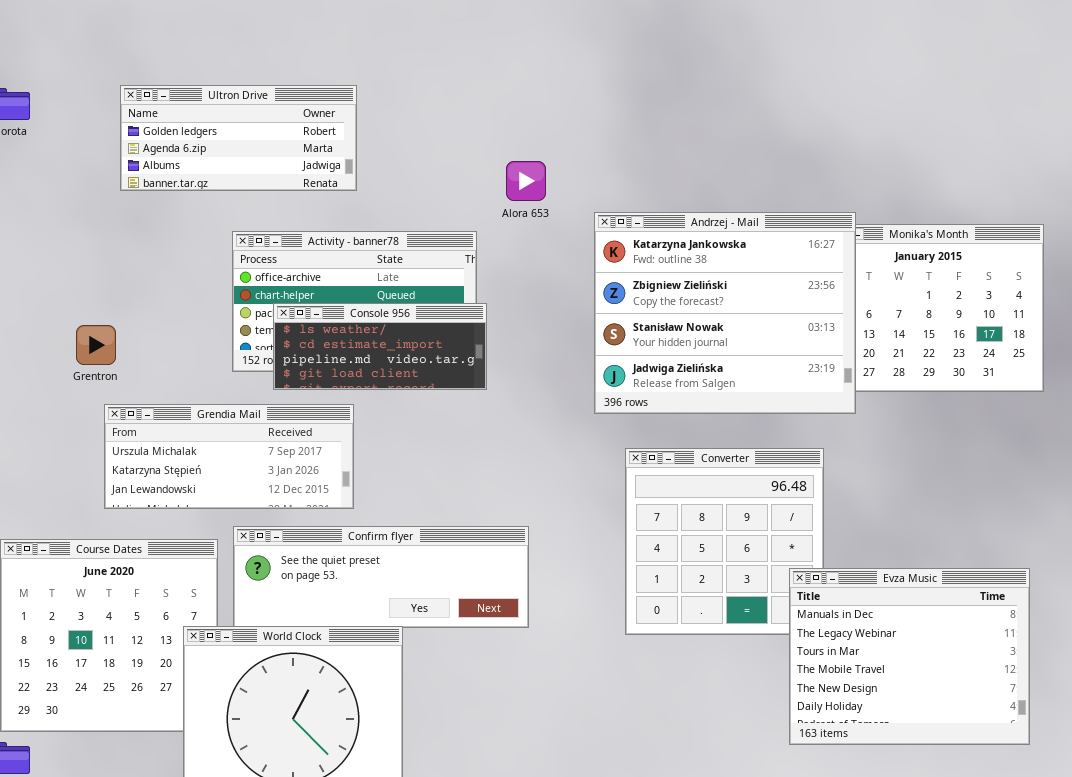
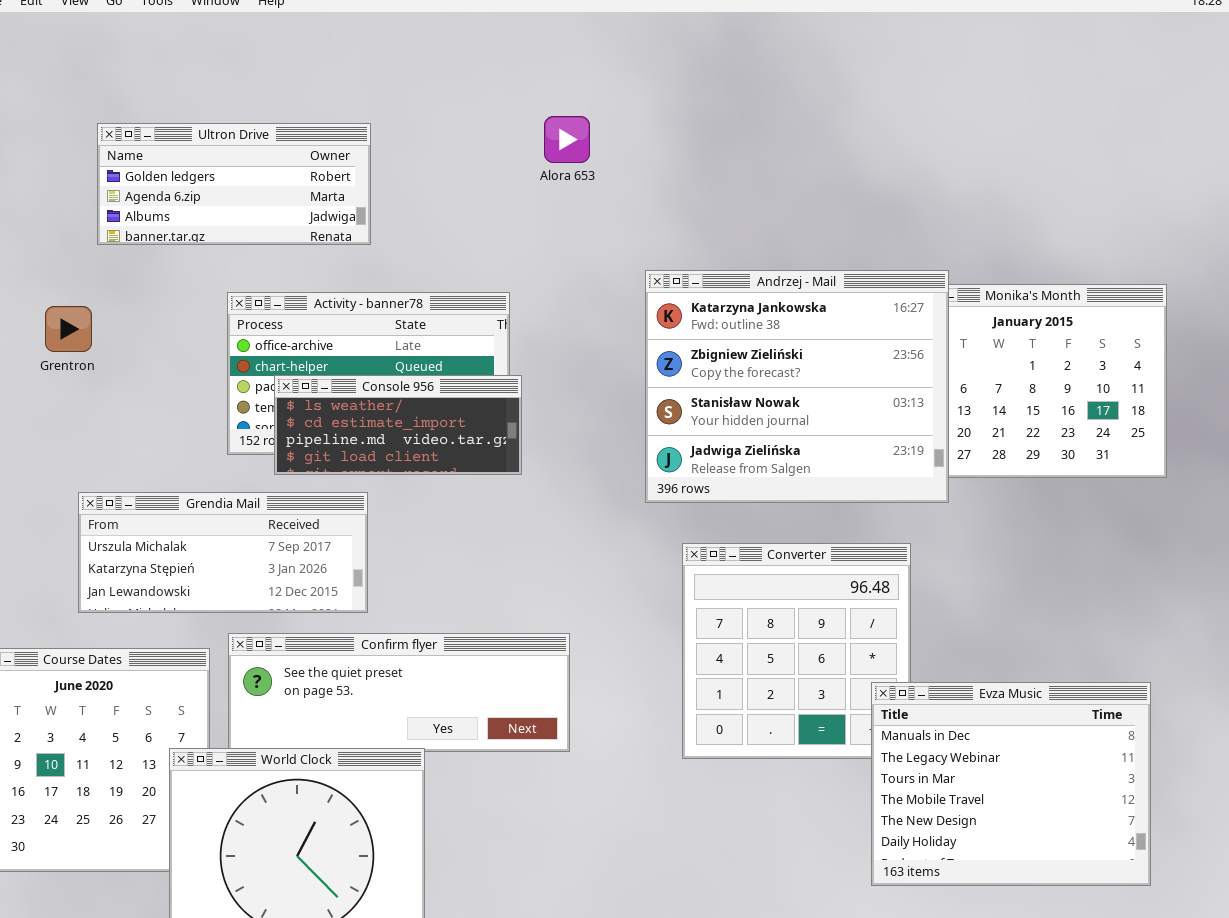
Alora 653: [506,161,546,201] -> [544,116,590,163], moved
Grentron: [76,325,116,365] -> [45,306,92,352], moved

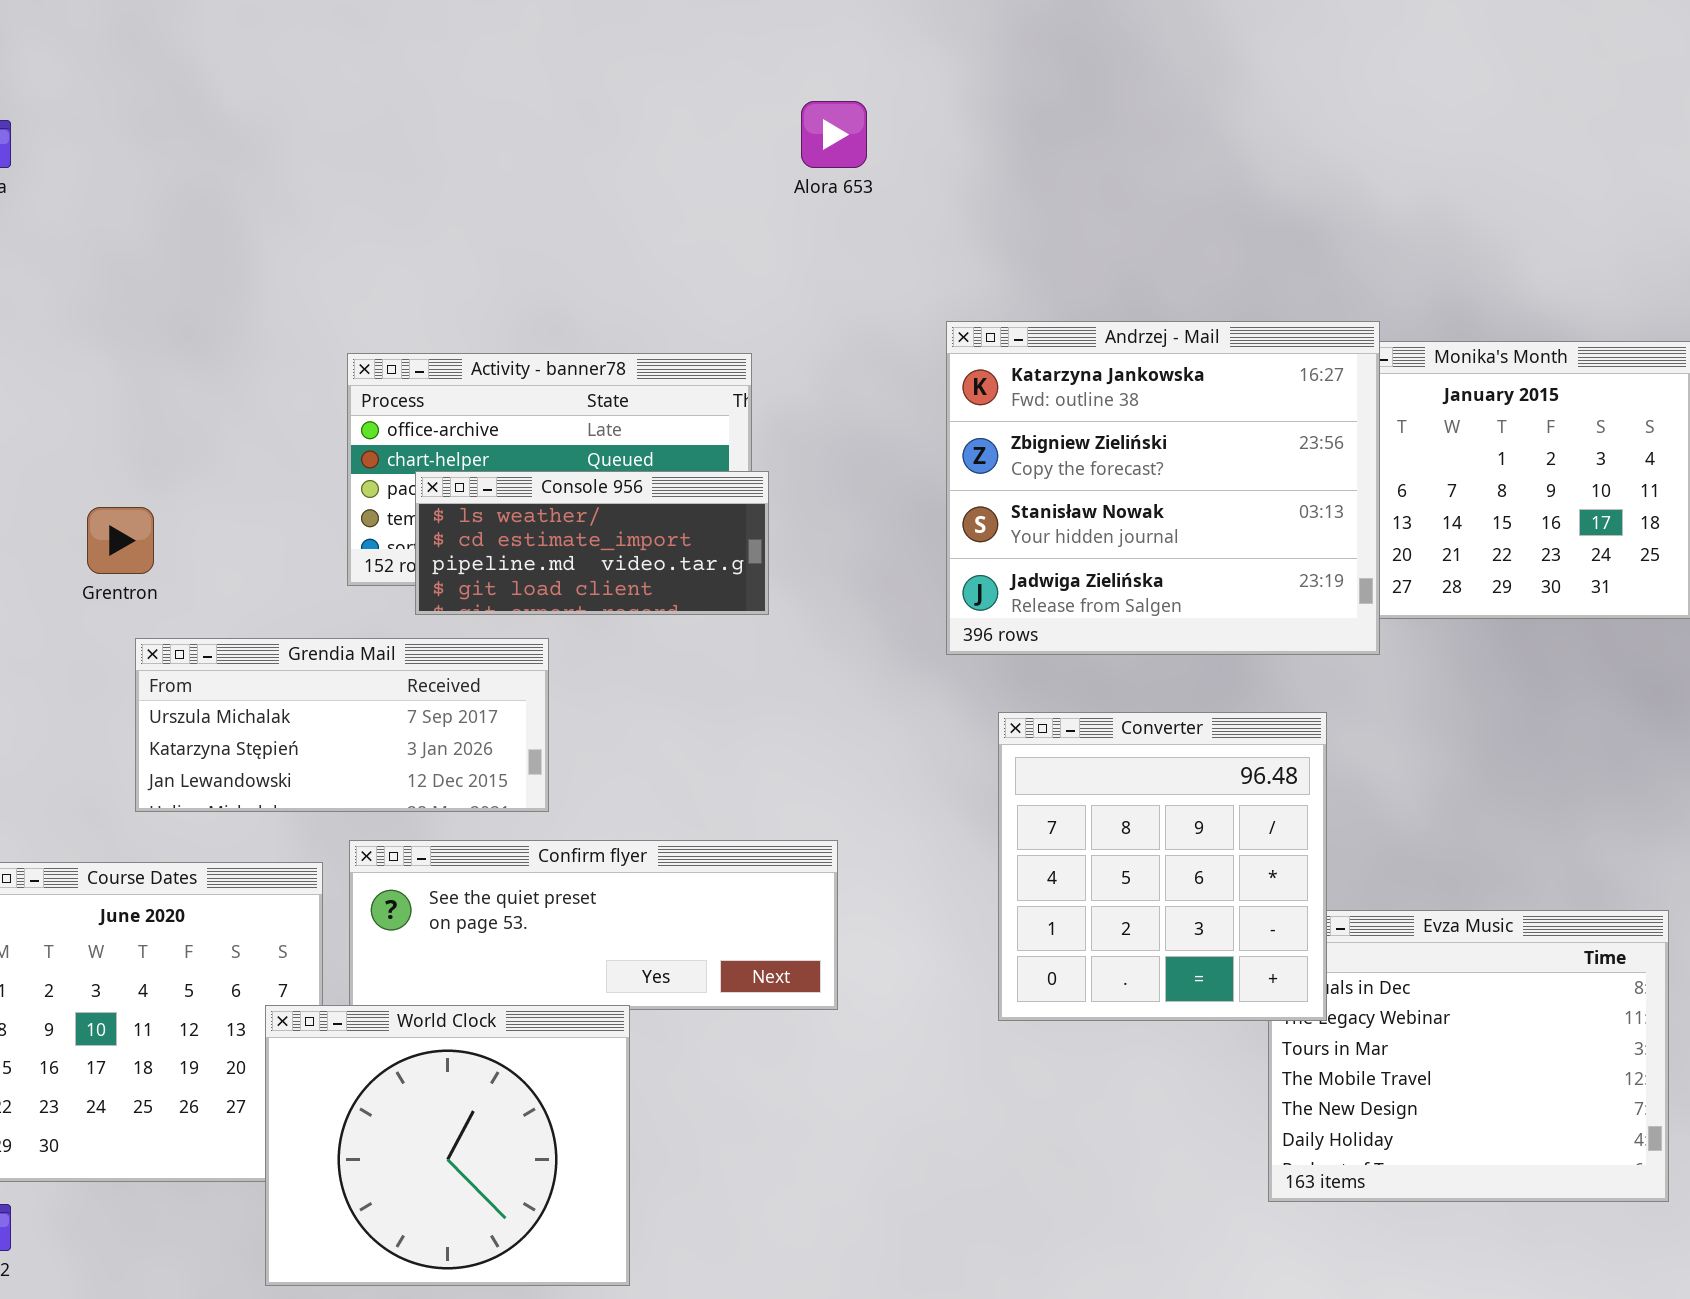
Ultron Drive: [97,123,371,245] -> none, closed
Grentron: [45,306,92,352] -> [87,507,154,574], moved
Converter: [682,543,911,759] -> [998,712,1327,1021], raised

